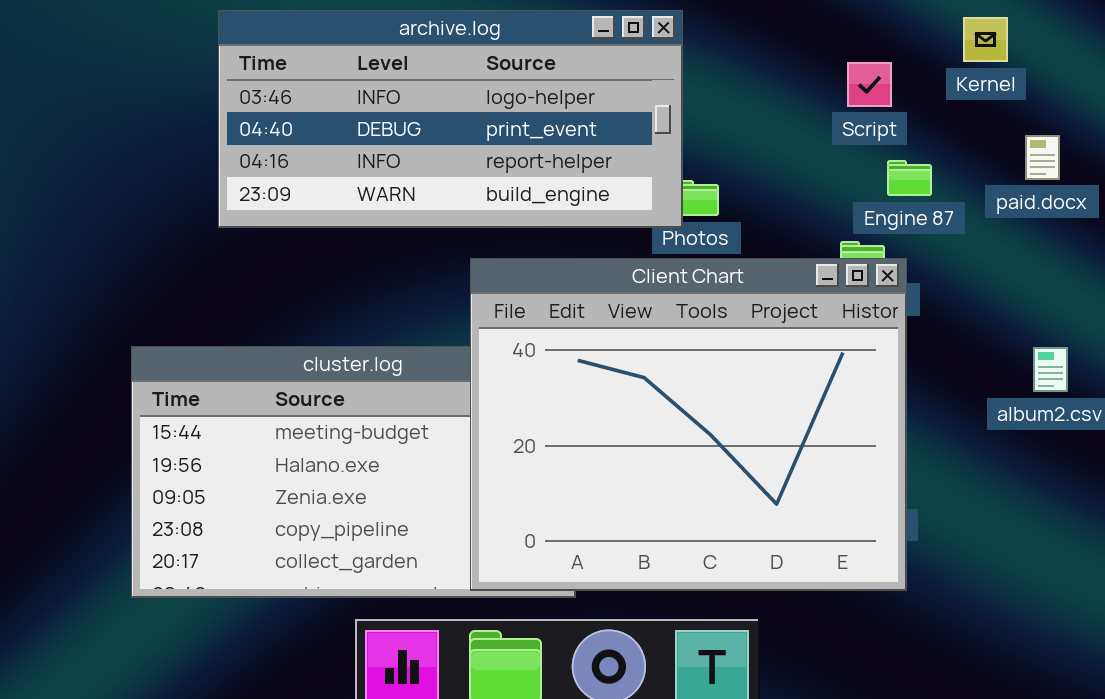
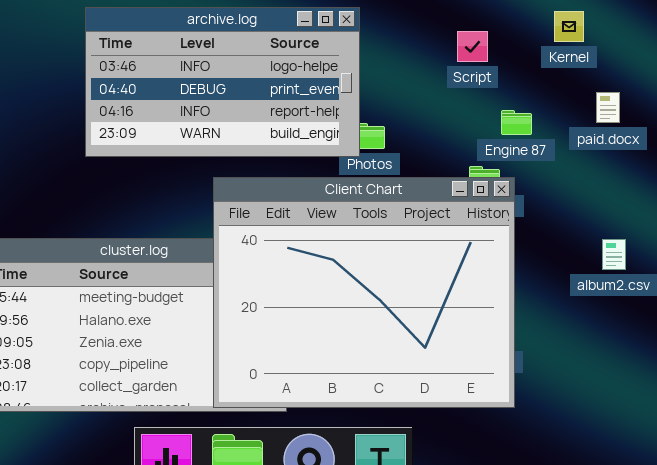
archive.log: [218,10,683,228] -> [85,7,360,157], resized
Script: [847,62,892,107] -> [457,31,488,62], moved

